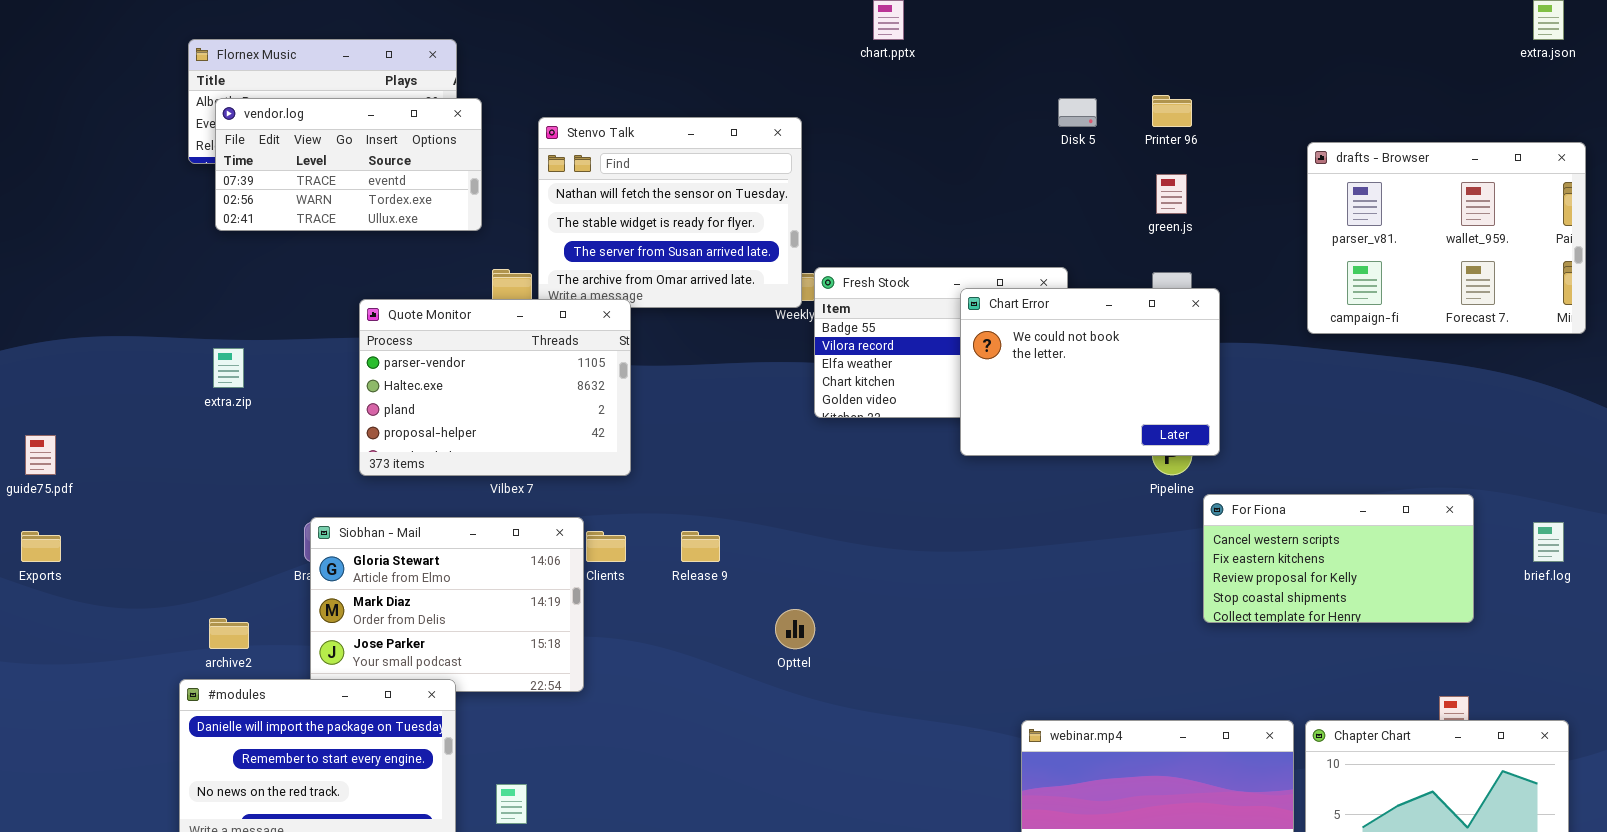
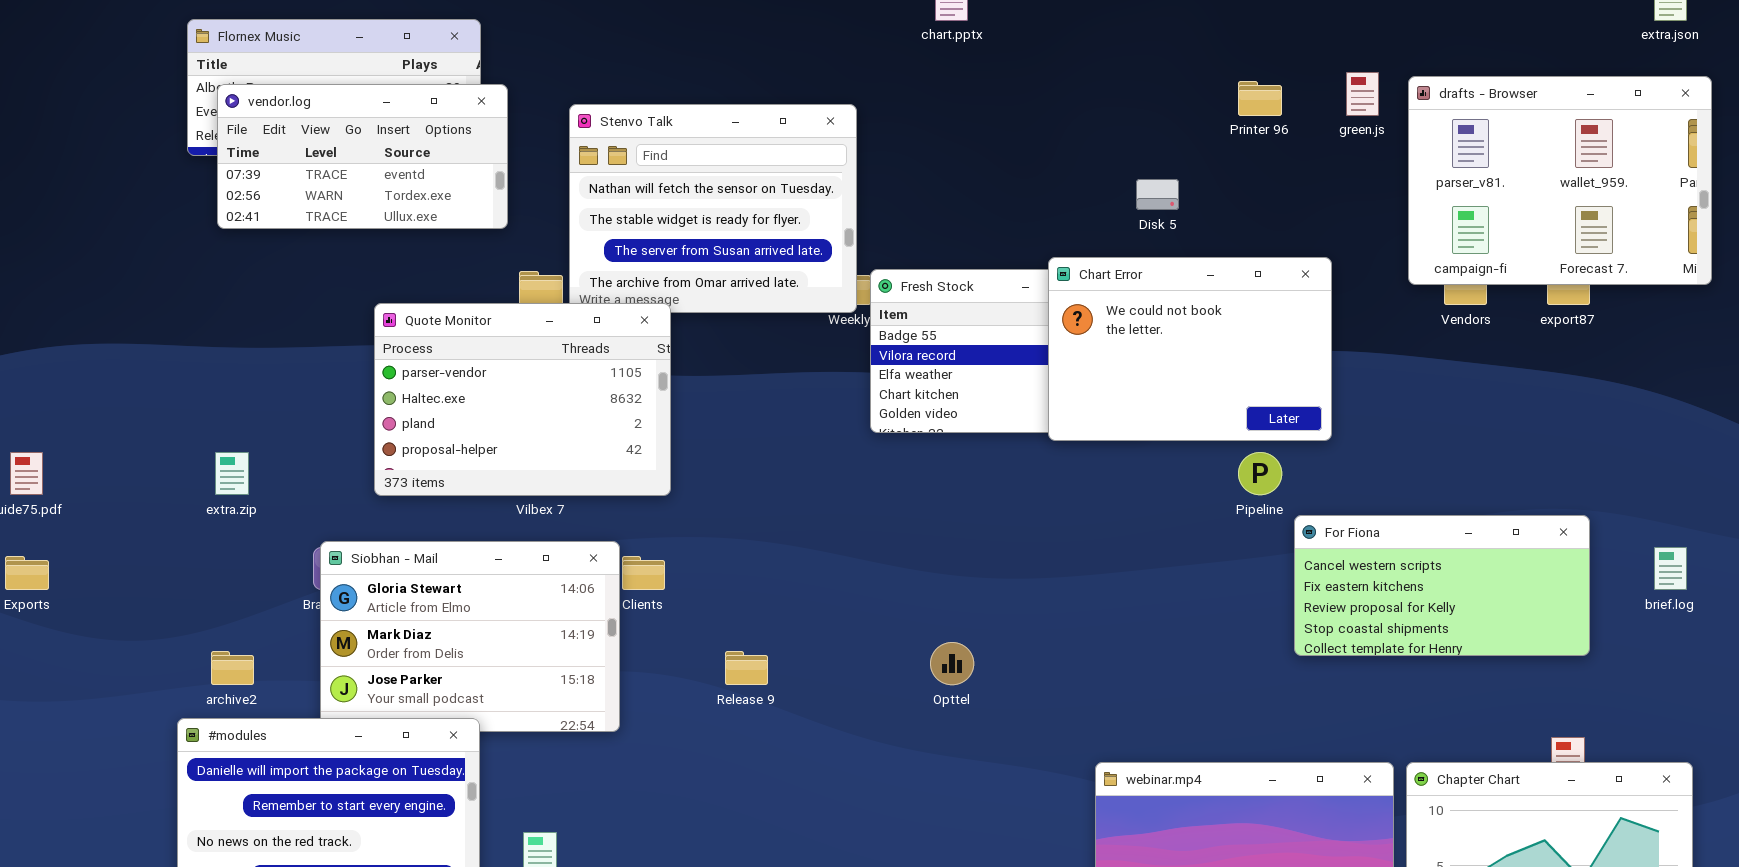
Disk 5: [1058,98,1097,127] -> [1136,179,1179,210], moved
drafts - Browser: [1307,142,1586,334] -> [1408,76,1712,285], moved
green.js: [1156,174,1187,214] -> [1346,72,1379,116], moved
Chart Error: [960,288,1220,456] -> [1048,257,1332,441], moved
extra.zip: [213,348,244,388] -> [215,452,249,495], moved
Release 9: [681,531,720,562] -> [725,651,768,685], moved
Opttel: [775,609,815,649] -> [930,642,974,685], moved

